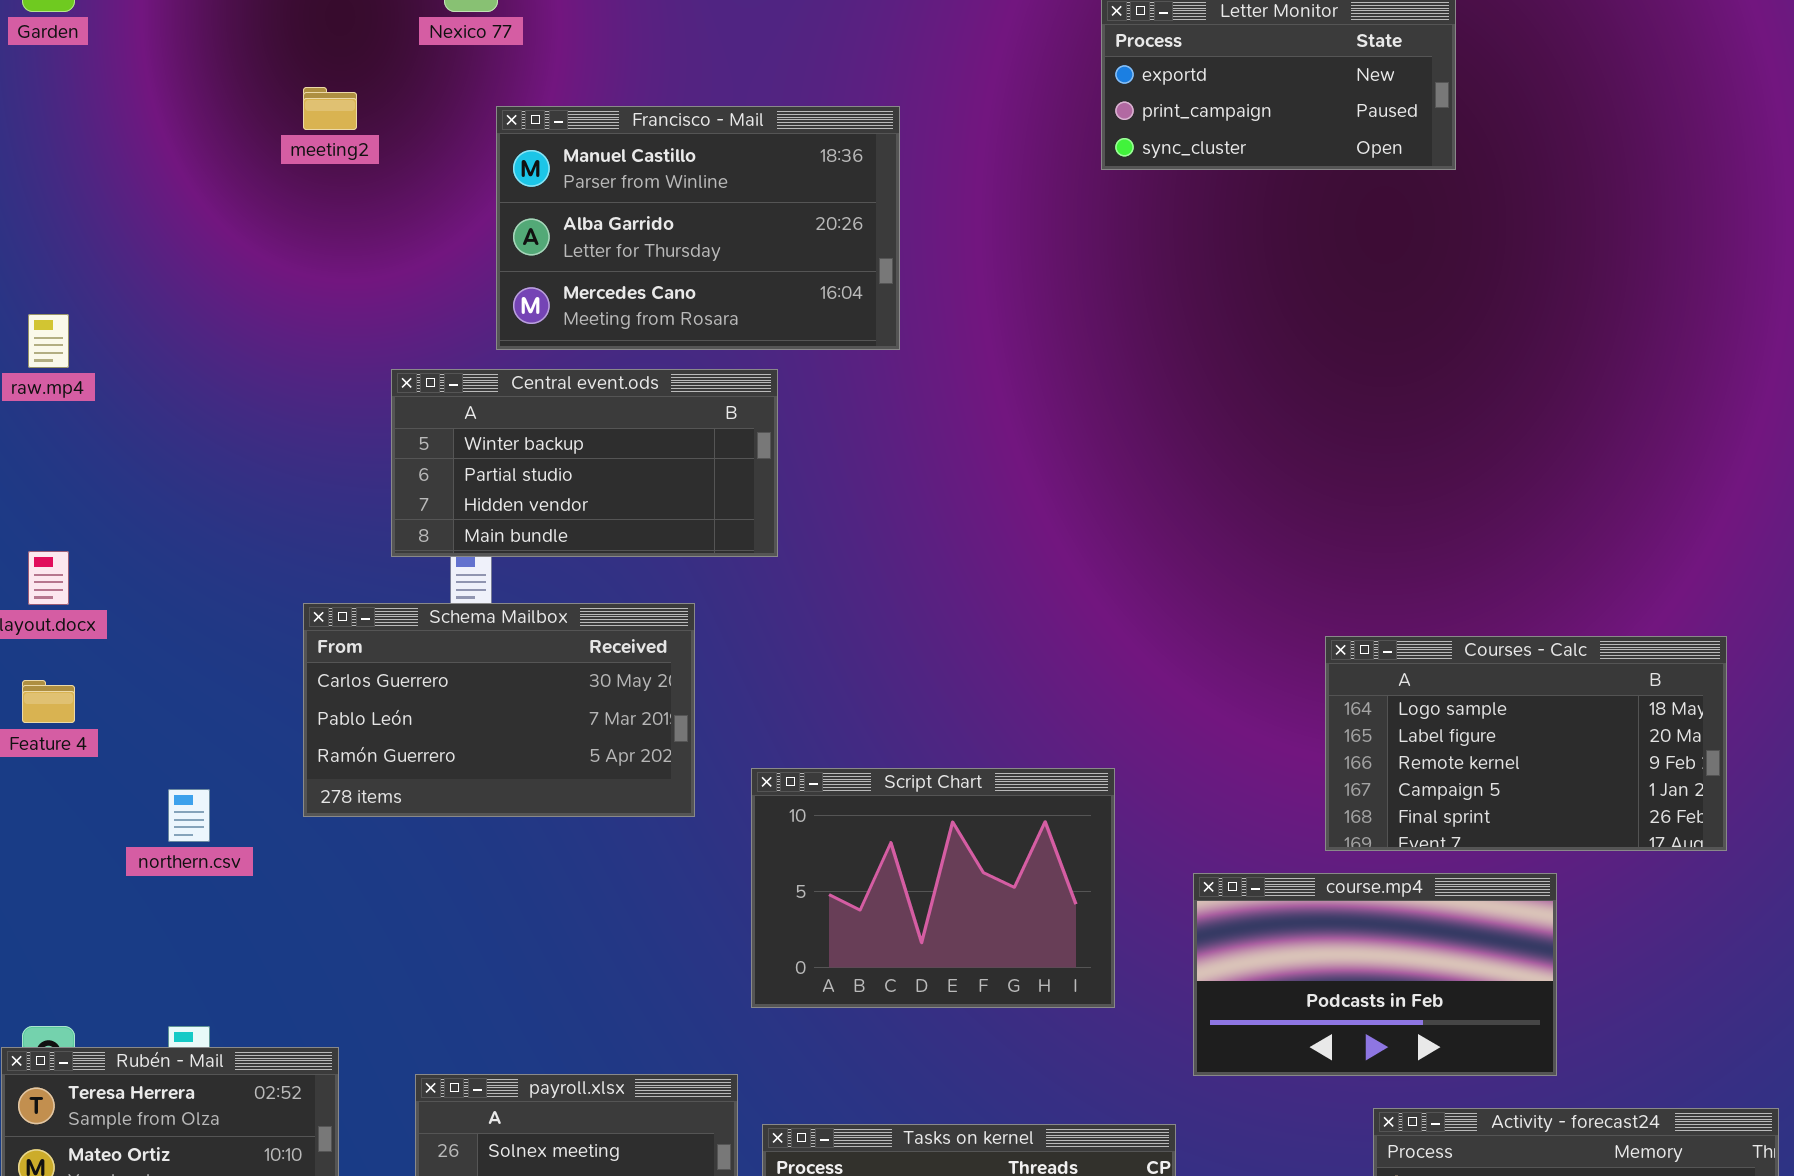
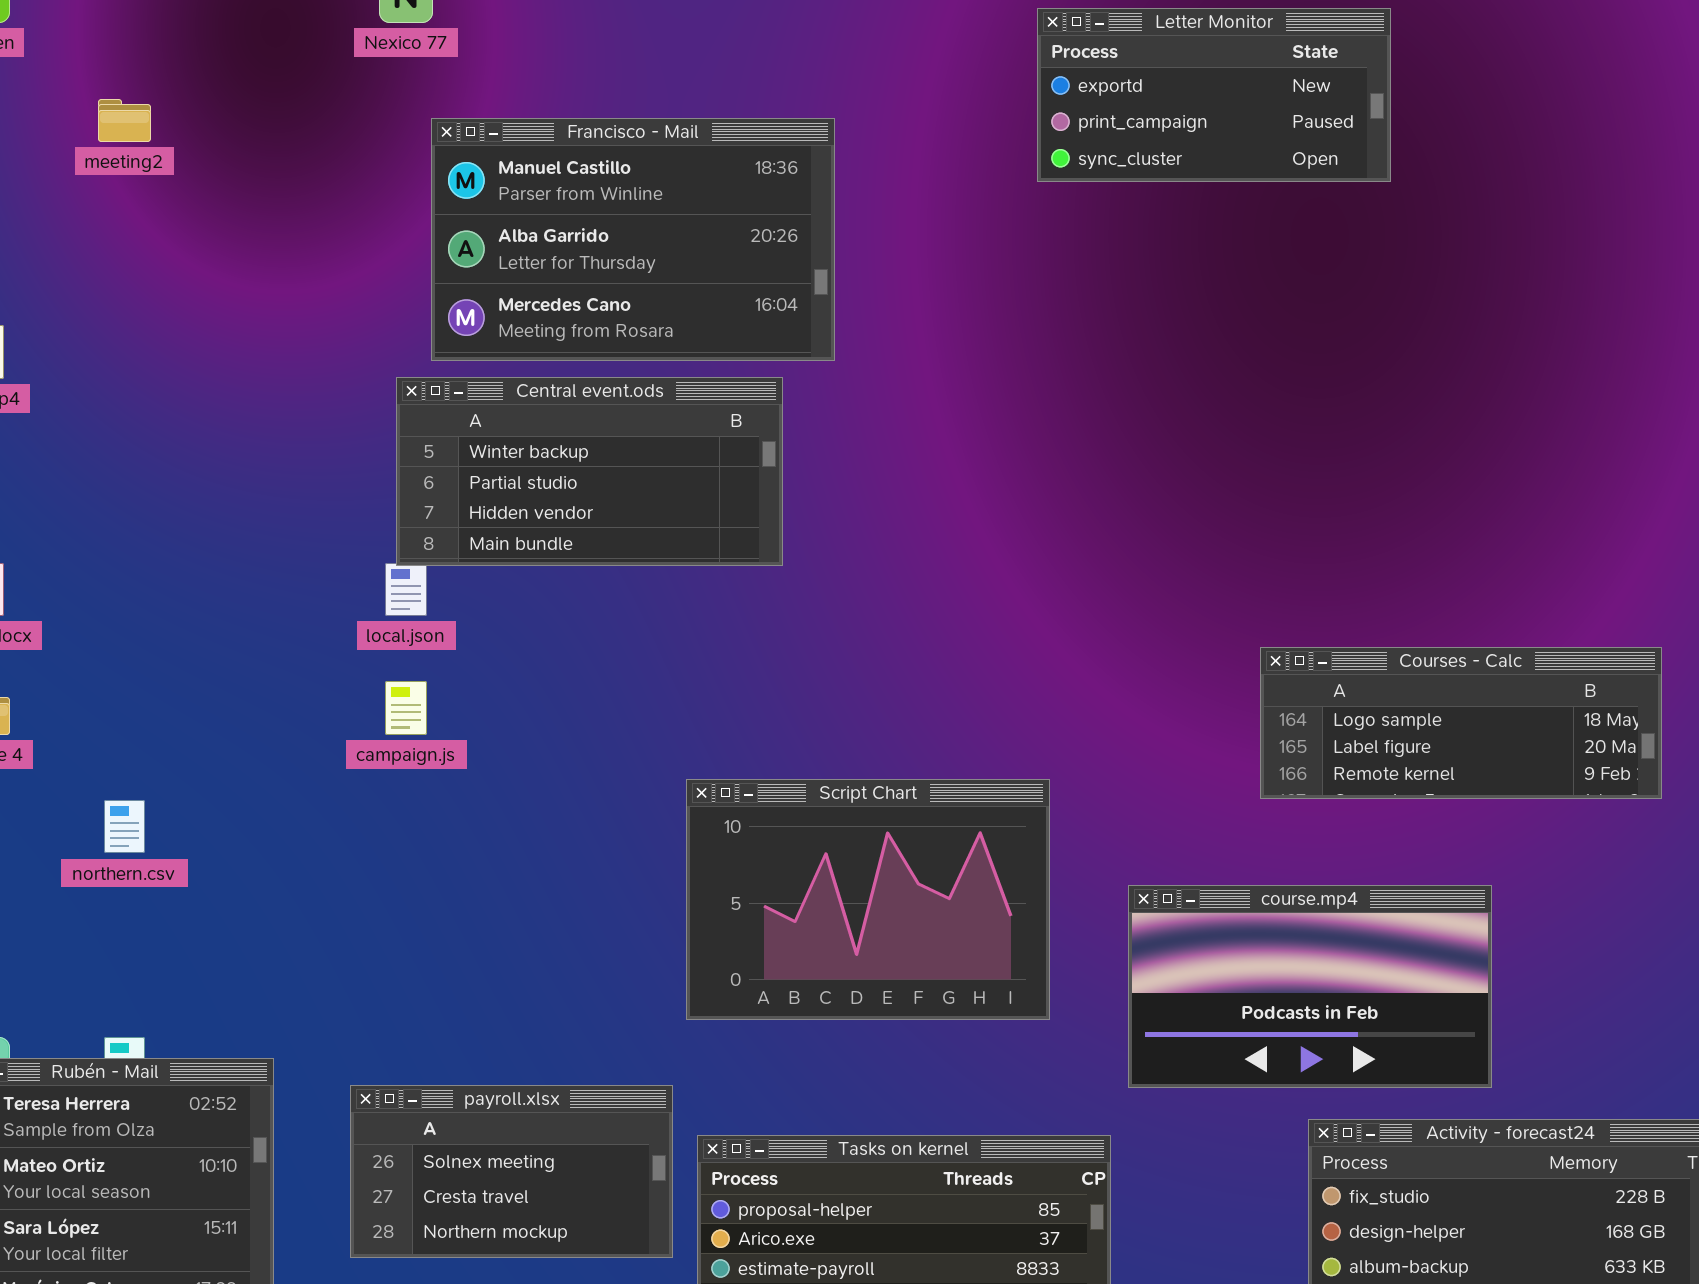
meeting2: [303,87,357,130] -> [98,99,151,142], moved
Central event.ods: [391,369,778,557] -> [396,377,783,566], moved
Schema Mailbox: [303,603,695,817] -> none, closed
Courses - Calc: [1325,636,1727,851] -> [1260,647,1662,799], resized

